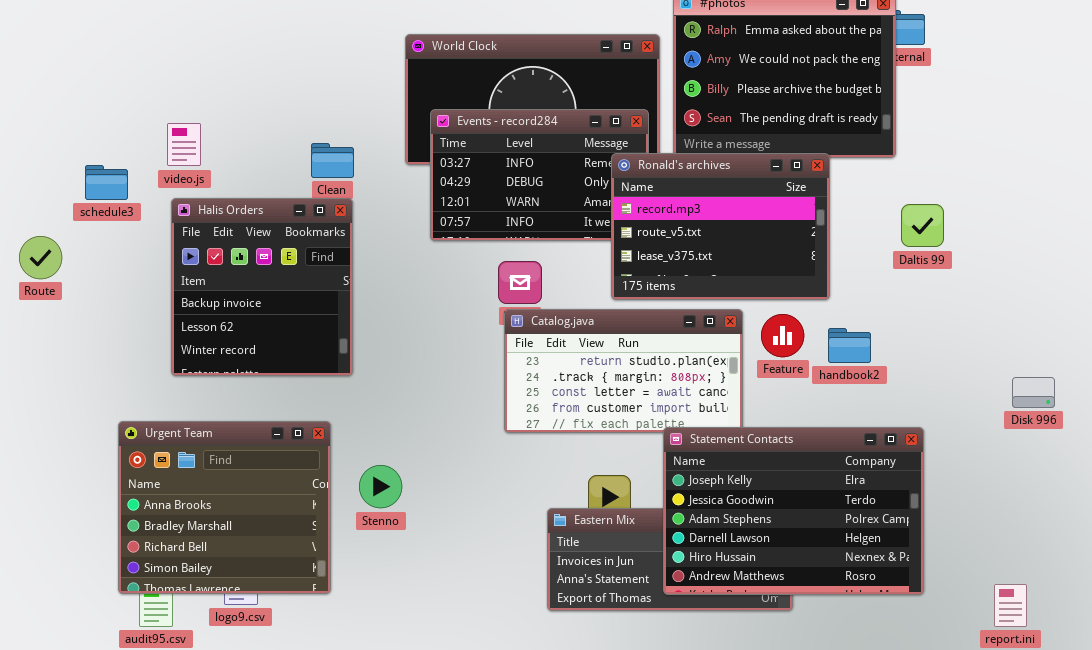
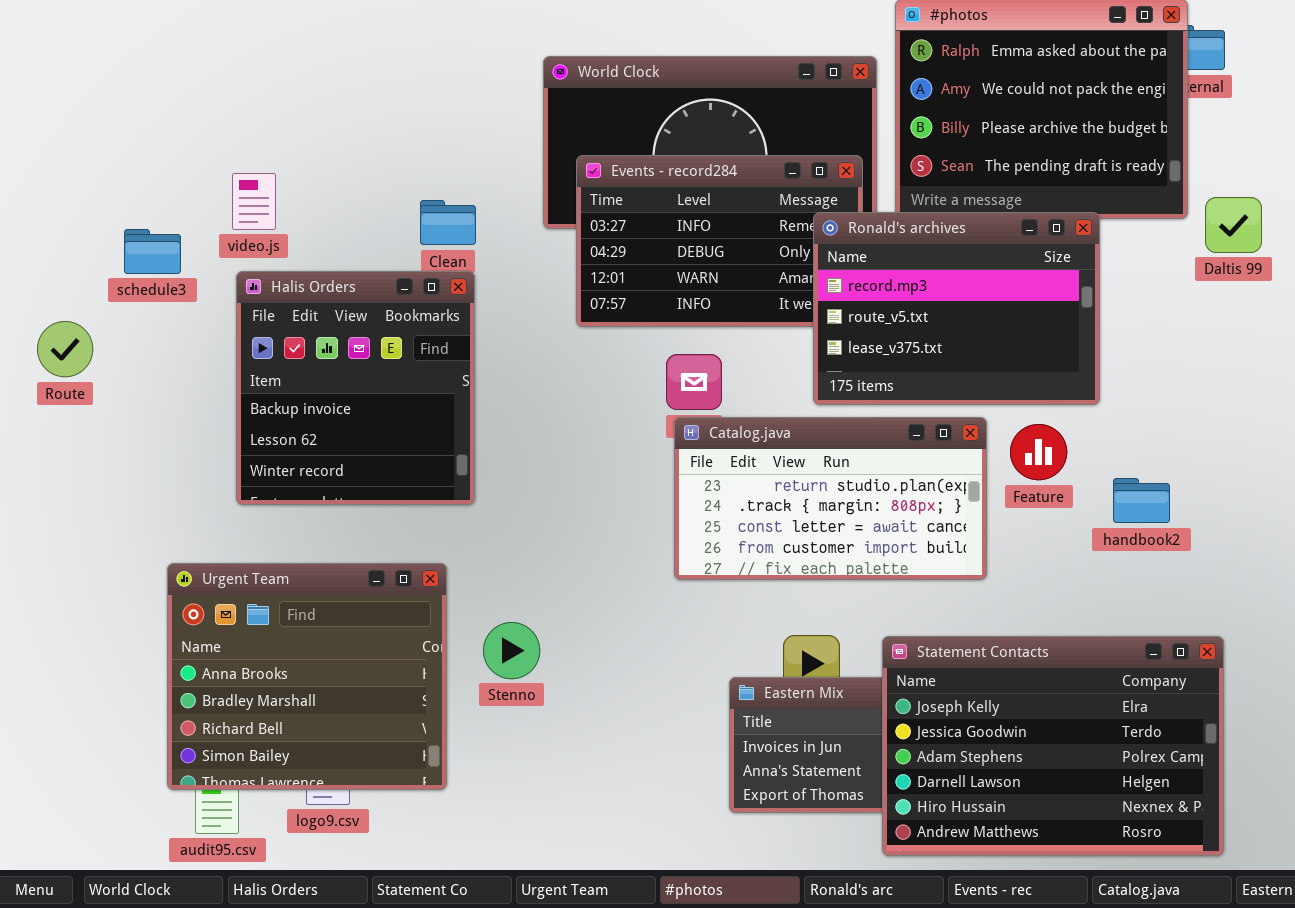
Daltis 99: [901,204,944,247] -> [1205,197,1262,253], moved
handbook2: [828,328,871,363] -> [1113,478,1170,523], moved
Statement Contacts: [663,427,924,595] -> [882,636,1224,856], moved

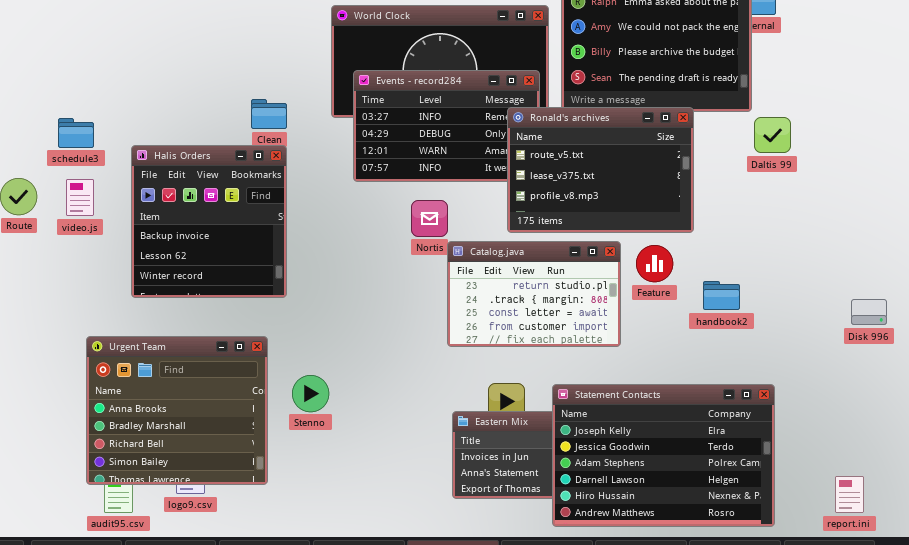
video.js: [232,173,276,230] -> [66,179,94,216], moved
Daltis 99: [1205,197,1262,253] -> [754,117,791,153], moved
Ronald's archives: [813,212,1100,405] -> [507,107,694,233], scrolled down 1 row
Catalog.java: [674,417,987,580] -> [447,241,621,347], resized

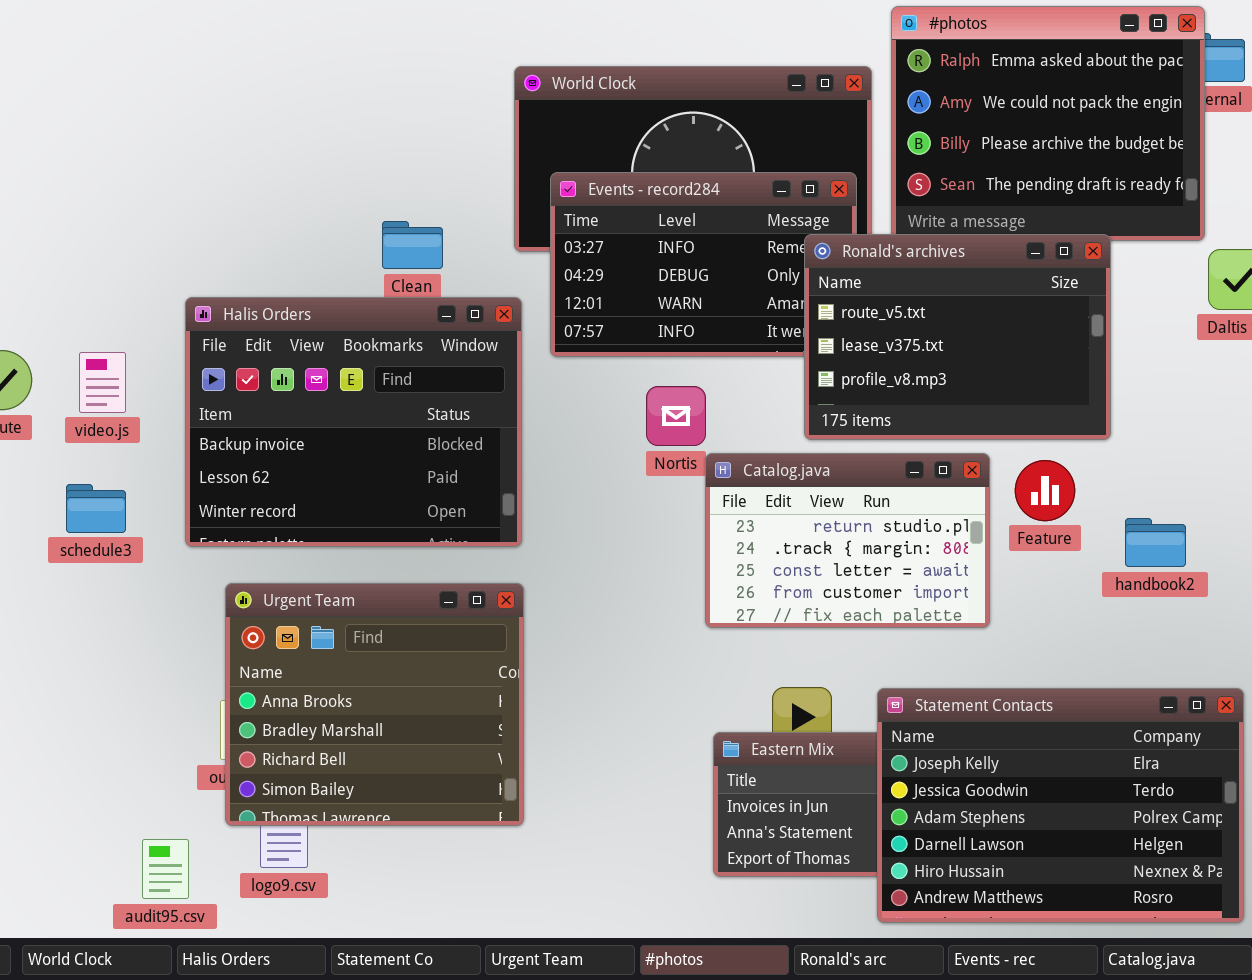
schedule3: [58,118,94,148] -> [66,484,126,533], moved
Halis Orders: [131,145,287,298] -> [185,297,522,547], resized
Urgent Team: [86,336,268,485] -> [225,583,524,826], moved

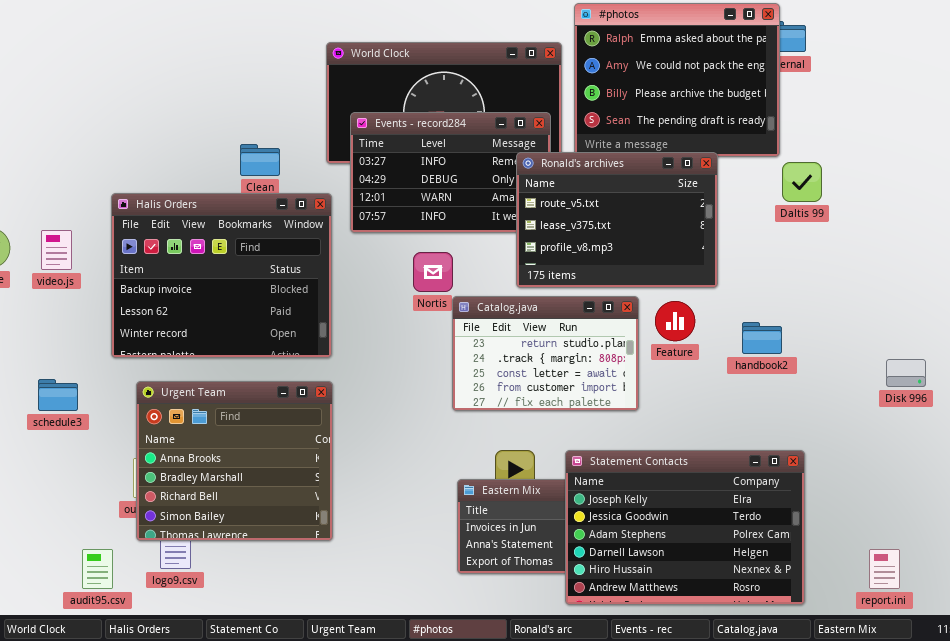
schedule3: [66,484,126,533] -> [38,379,78,411], moved
handbook2: [1125,518,1186,567] -> [742,322,782,354], moved

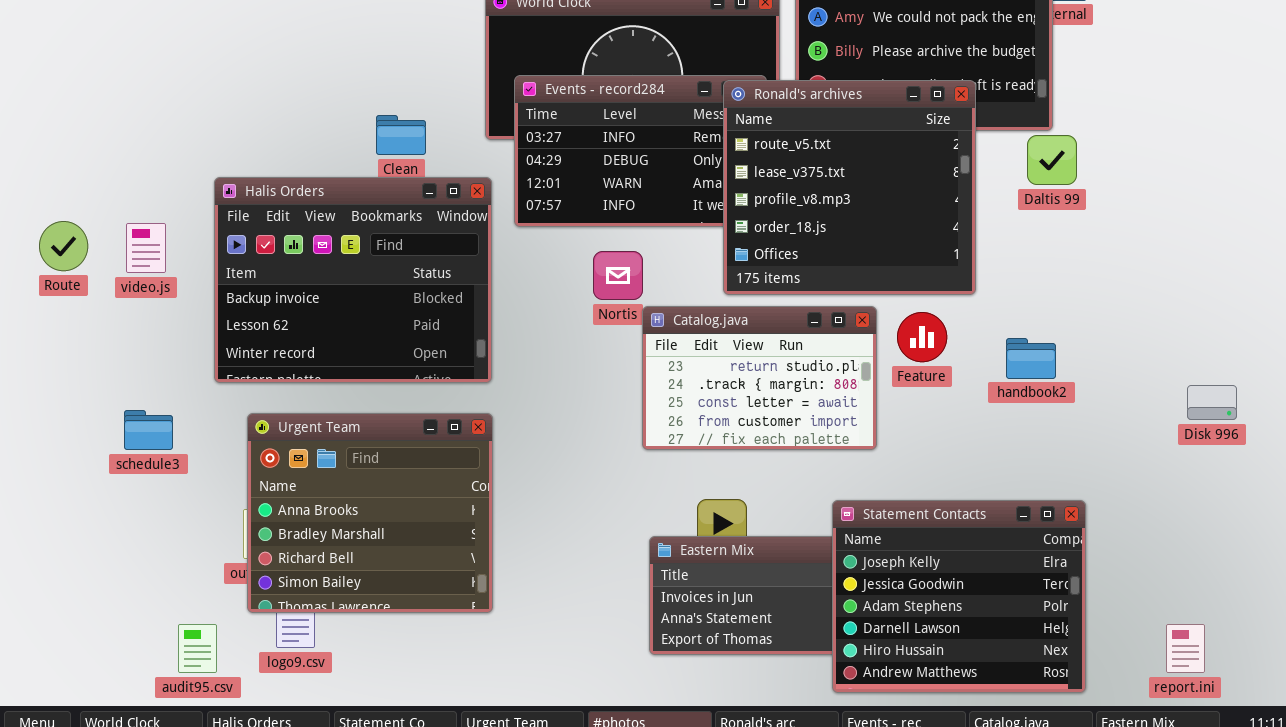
Ronald's archives: [516,152,718,288] -> [723,80,976,295], resized
Daltis 99: [782,162,822,202] -> [1027,135,1077,185], moved
Statement Contacts: [565,450,805,605] -> [832,500,1086,693], resized

